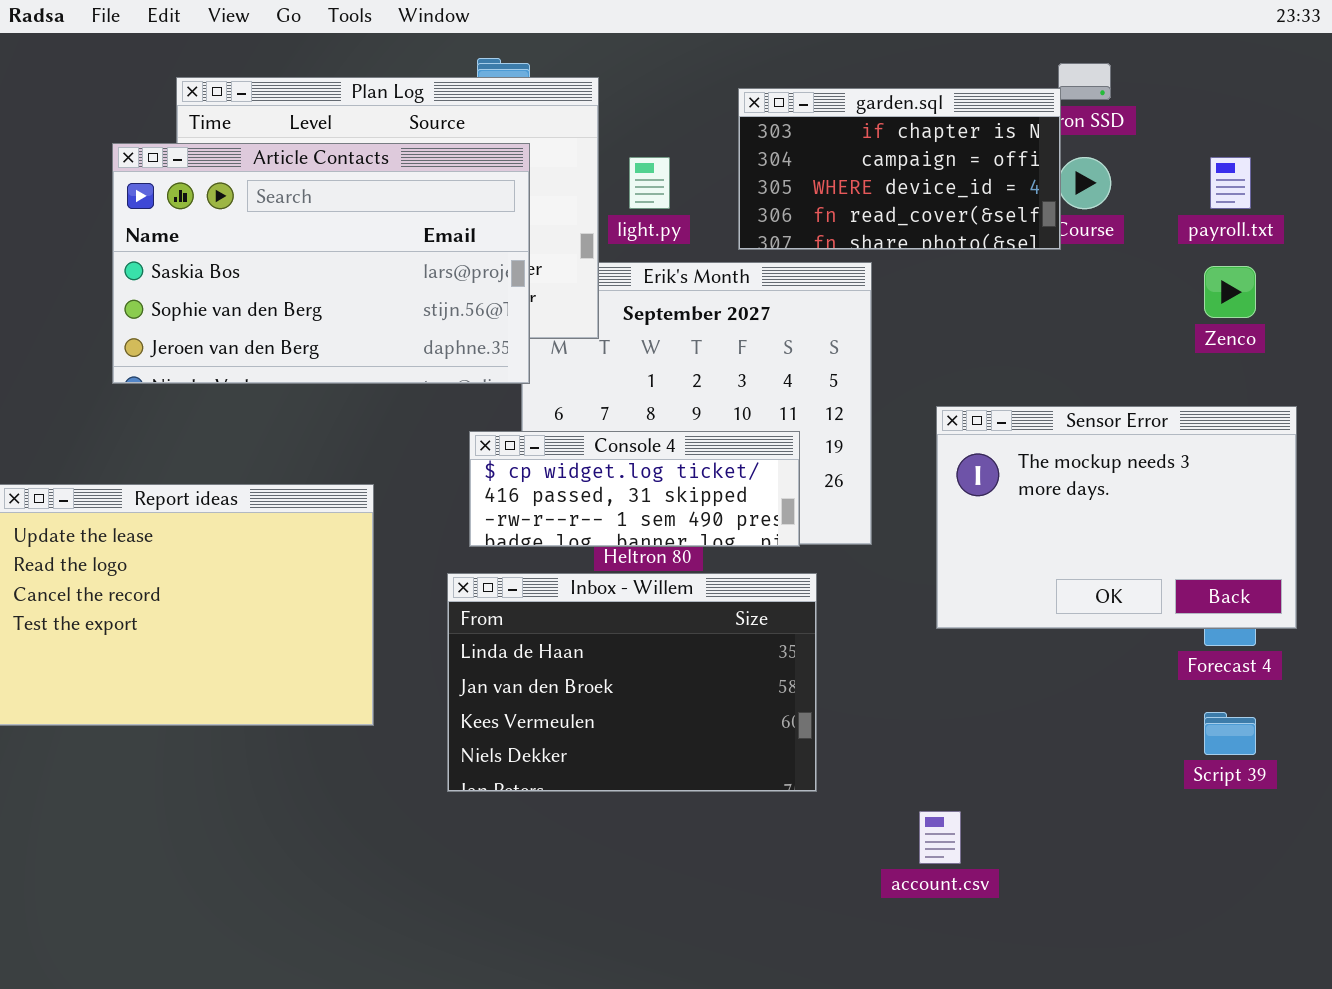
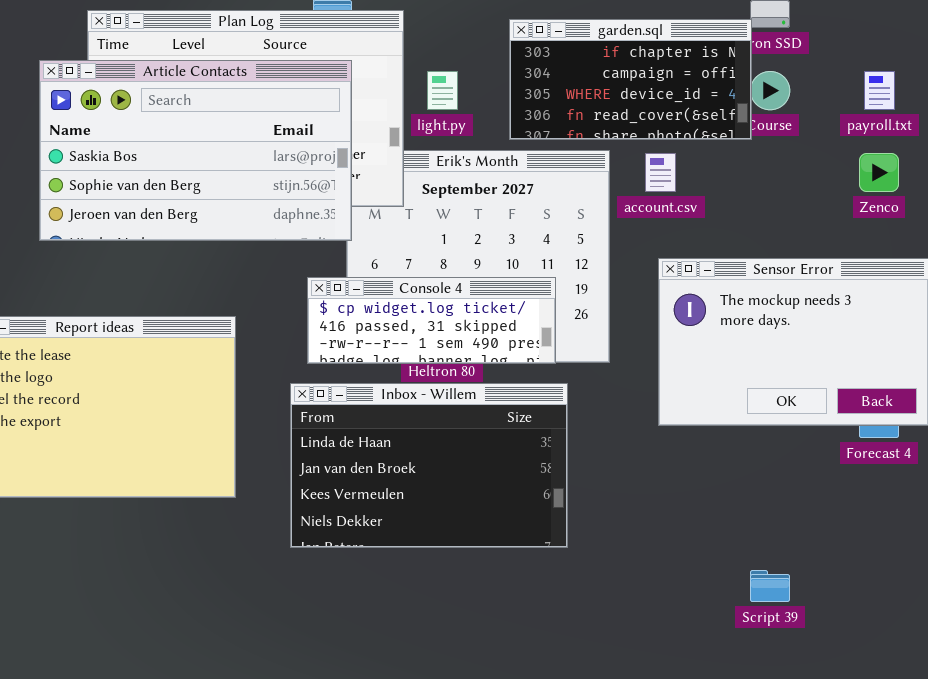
Script 39: [1204,712,1256,755] -> [750,570,790,602], moved
account.csv: [919,811,961,864] -> [645,153,676,192], moved

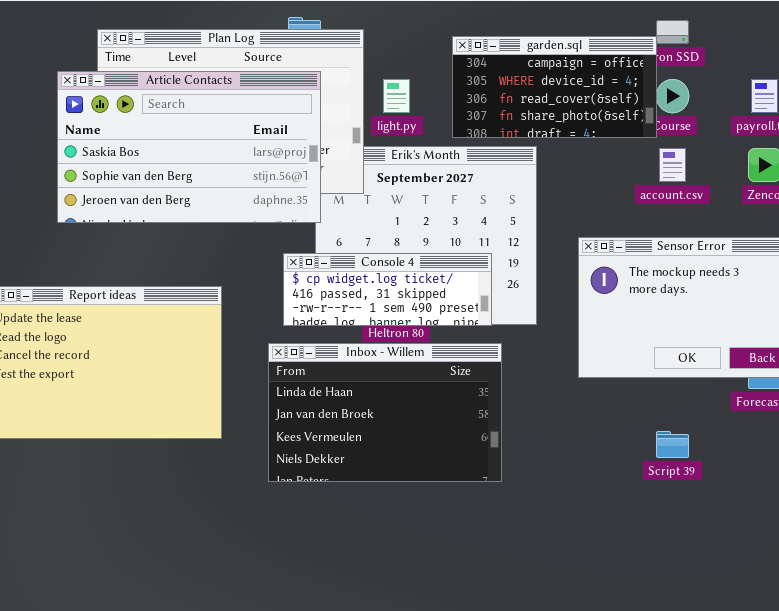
garden.sql: [509,19,752,140] -> [452,36,657,138], scrolled down 1 row
account.csv: [645,153,676,192] -> [659,148,686,182], moved
Script 39: [750,570,790,602] -> [656,431,689,458], moved

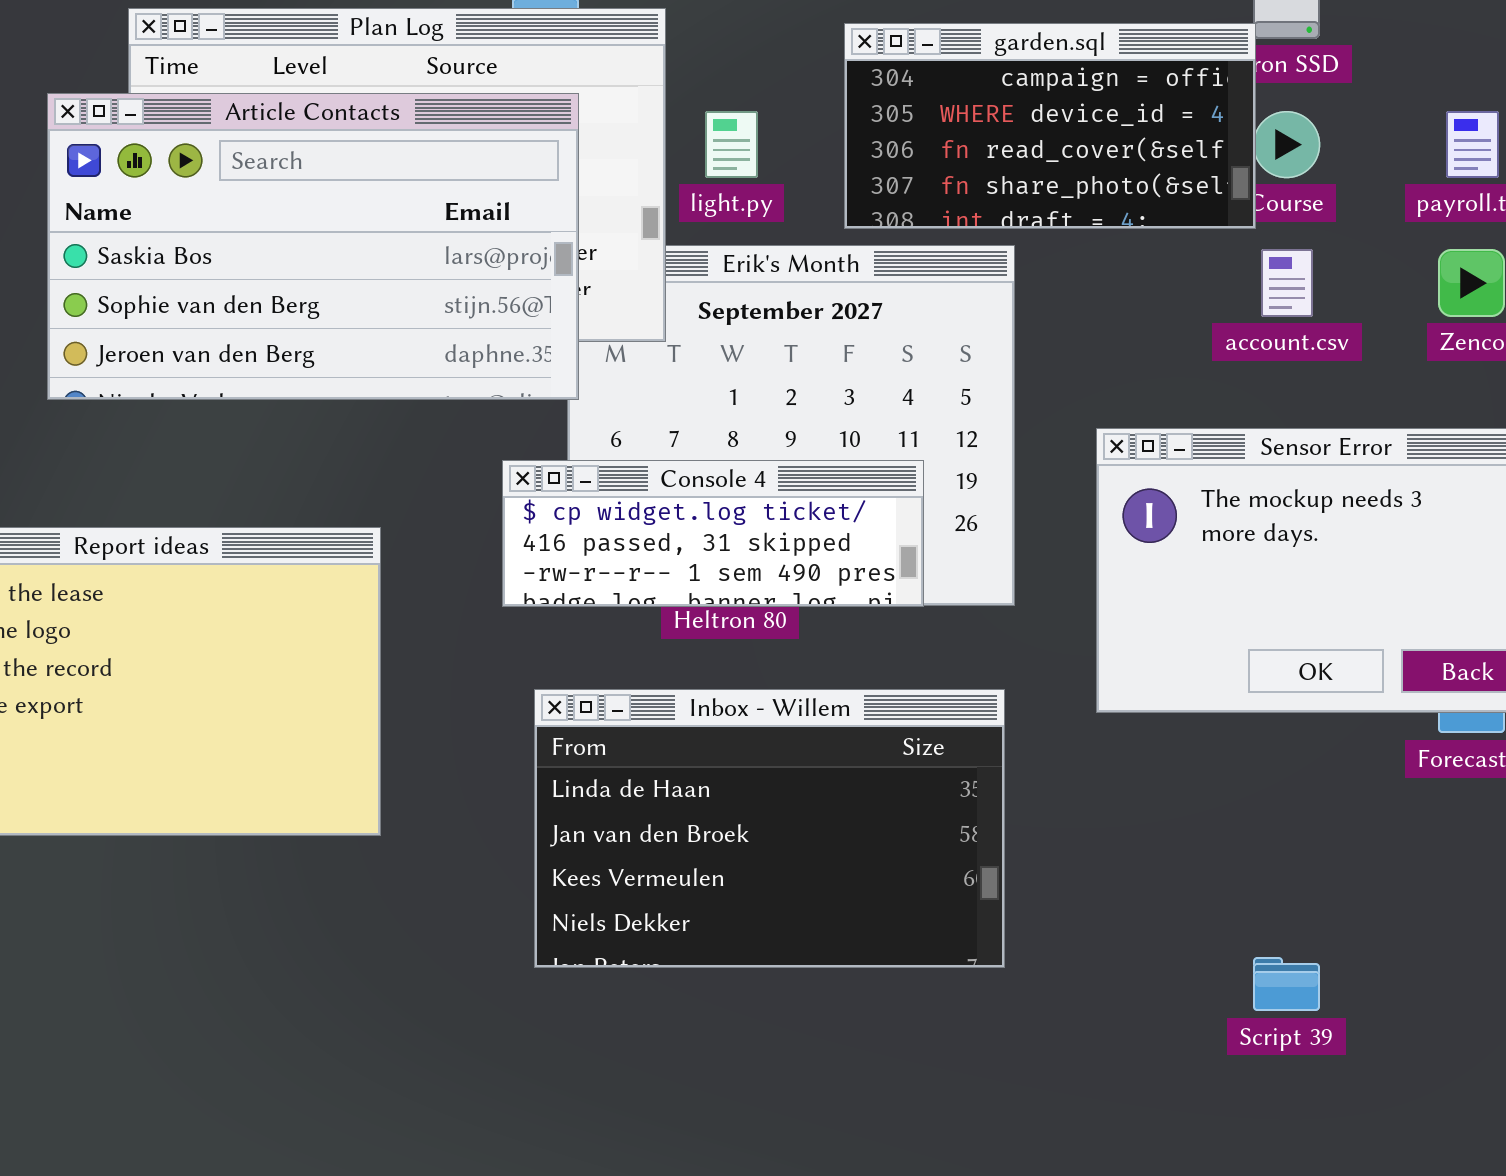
Inbox - Willem: [268,343,502,482] -> [534,689,1005,968], moved
Script 39: [656,431,689,458] -> [1253,957,1320,1011], moved

